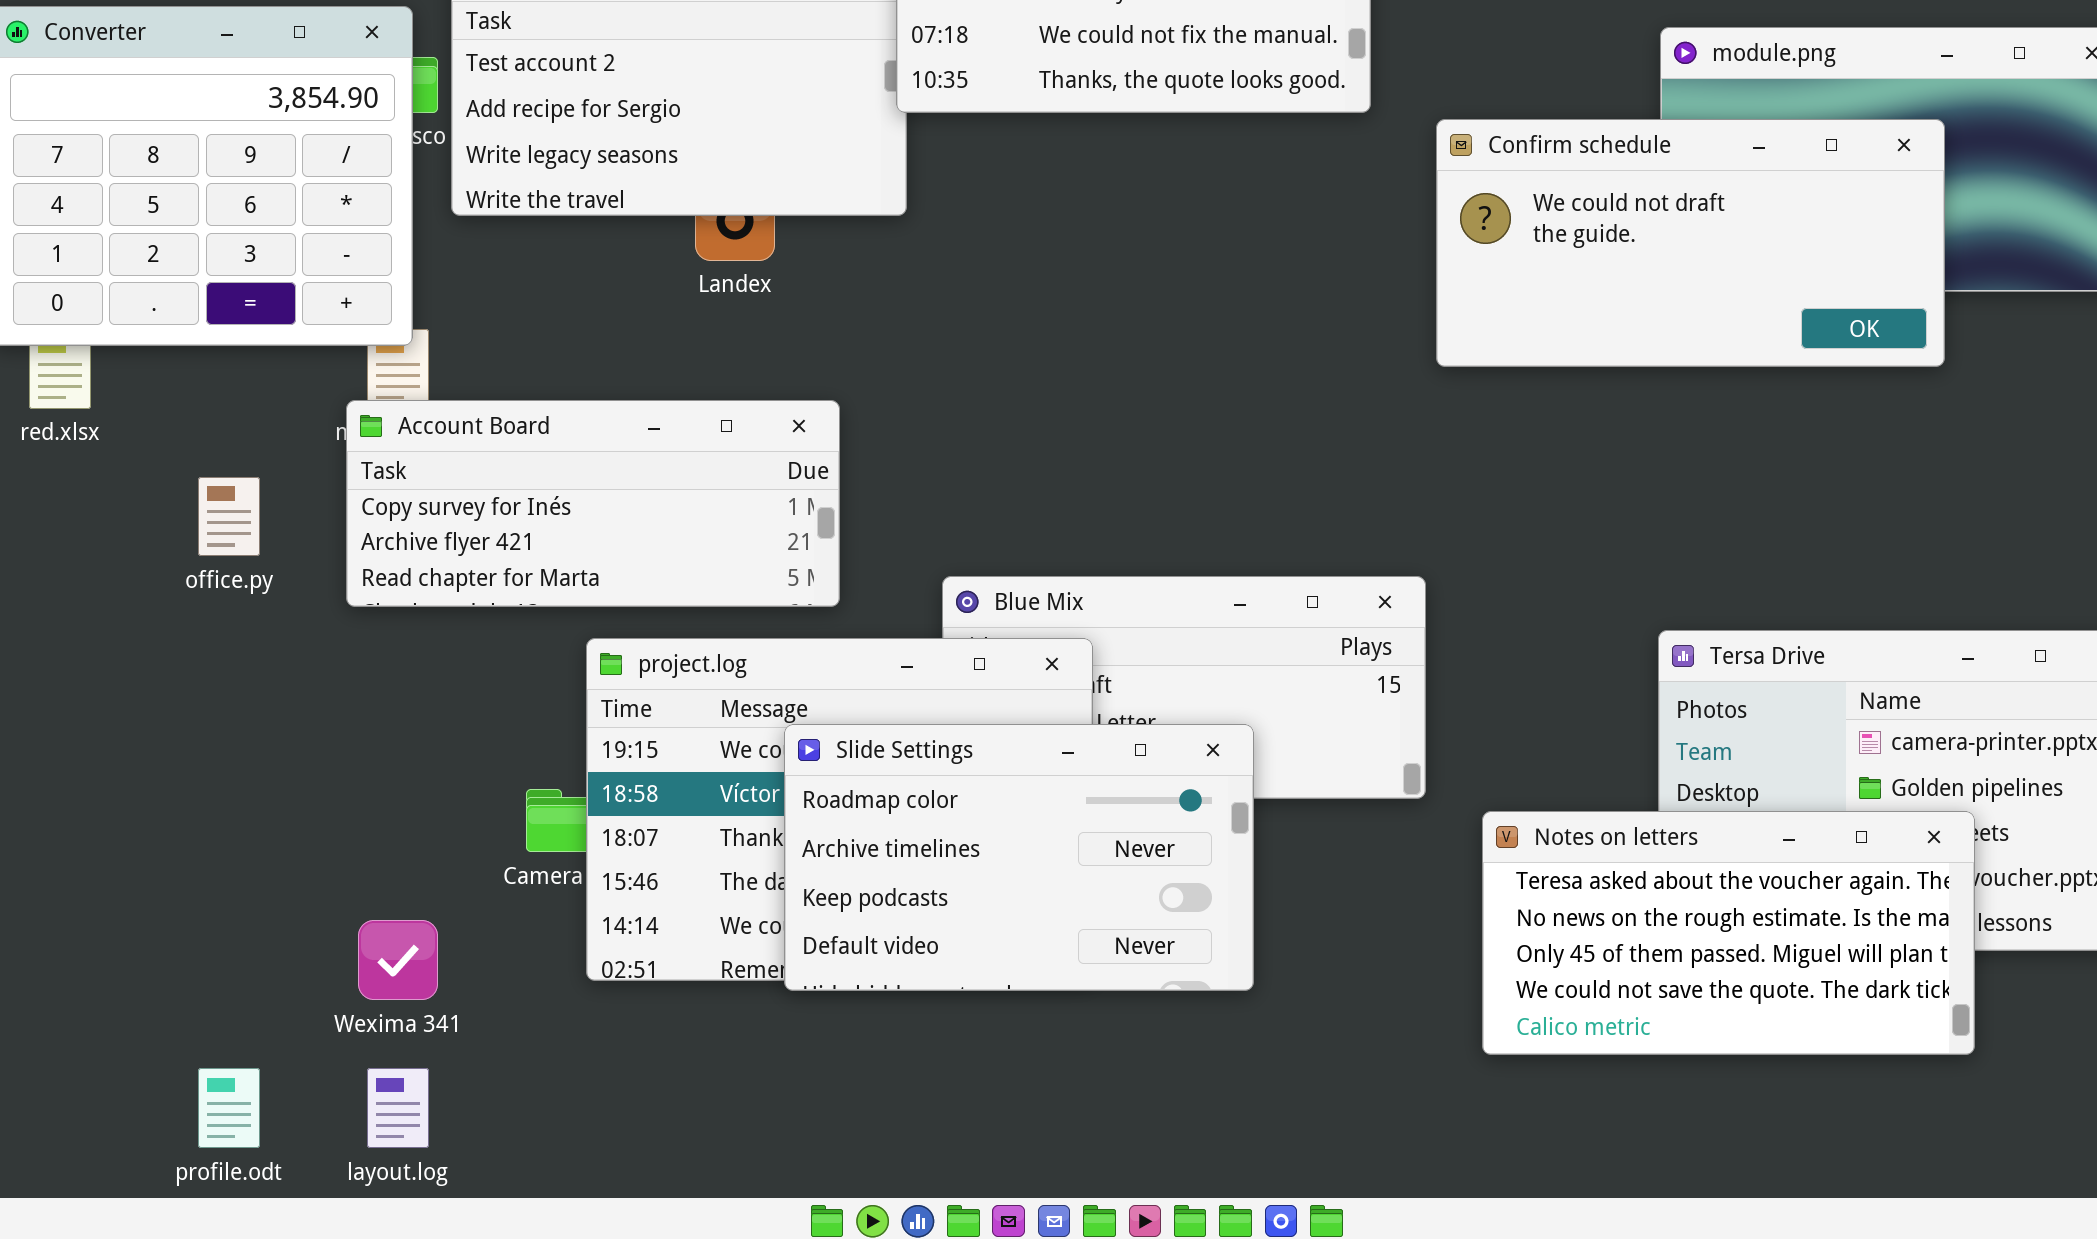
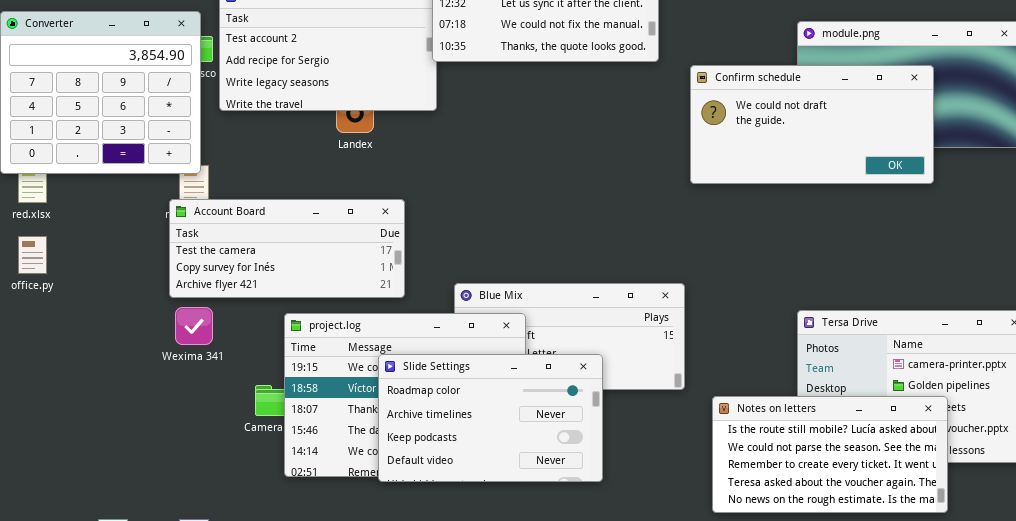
Account Board: [346,400,840,607] -> [169,199,405,298], scrolled up 1 row
office.py: [198,477,260,556] -> [18,236,47,274], moved
Notes on letters: [1482,811,1975,1055] -> [712,396,948,513], scrolled up 3 rows
Wexima 341: [358,920,438,1000] -> [175,307,213,345], moved

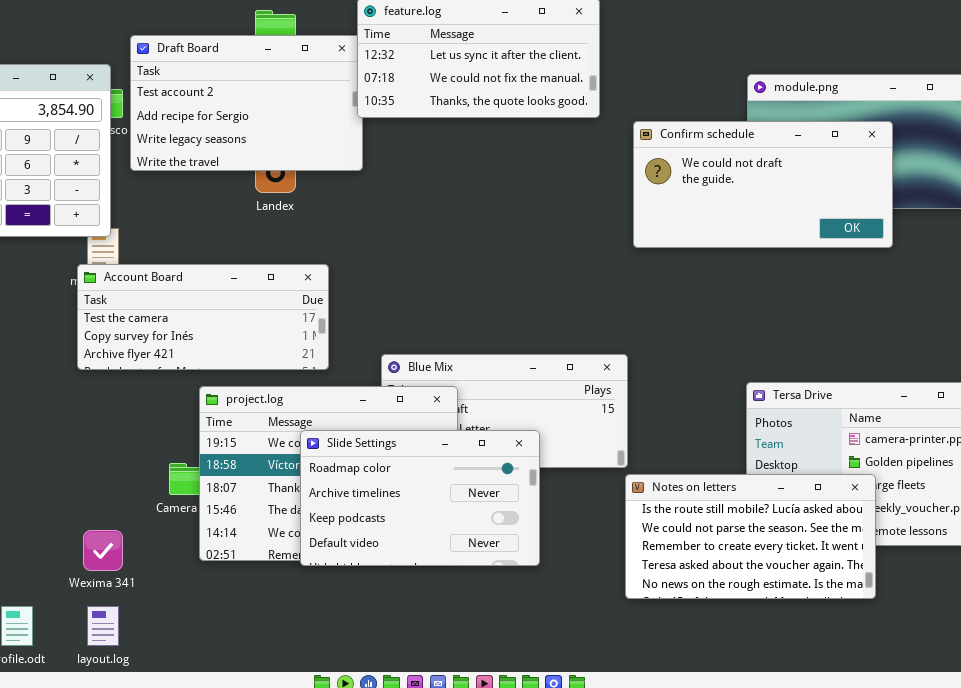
Wexima 341: [175,307,213,345] -> [83,530,123,571], moved
Notes on letters: [712,396,948,513] -> [625,474,876,599], moved

